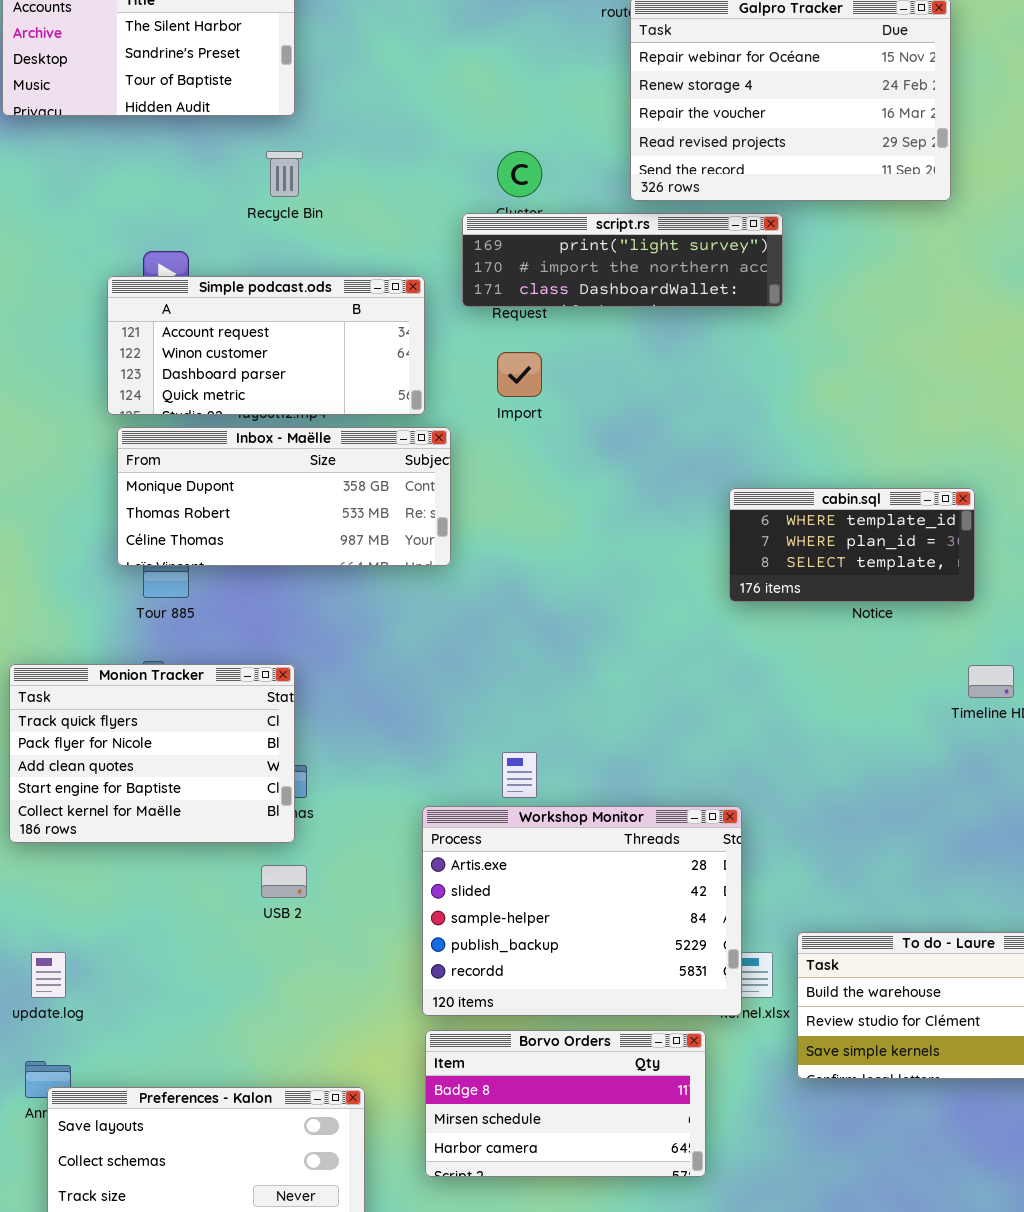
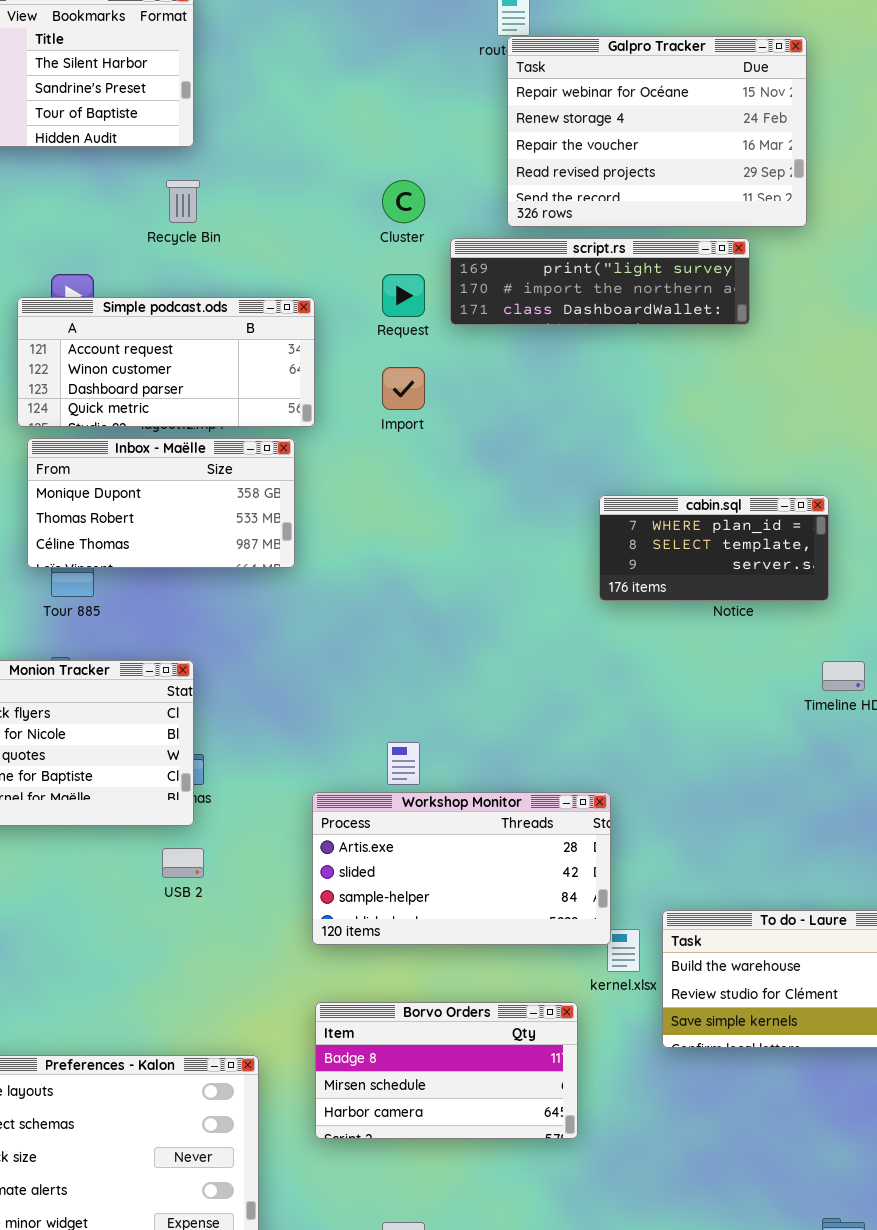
script.rs: [462,213,783,307] -> [450,238,750,325], moved
Inbox - Maëlle: [117,427,451,566] -> [27,438,295,568], resized
cabin.sql: [729,488,975,602] -> [599,495,829,601], scrolled down 1 row
Workshop Monitor: [422,806,742,1016] -> [312,792,611,945], resized

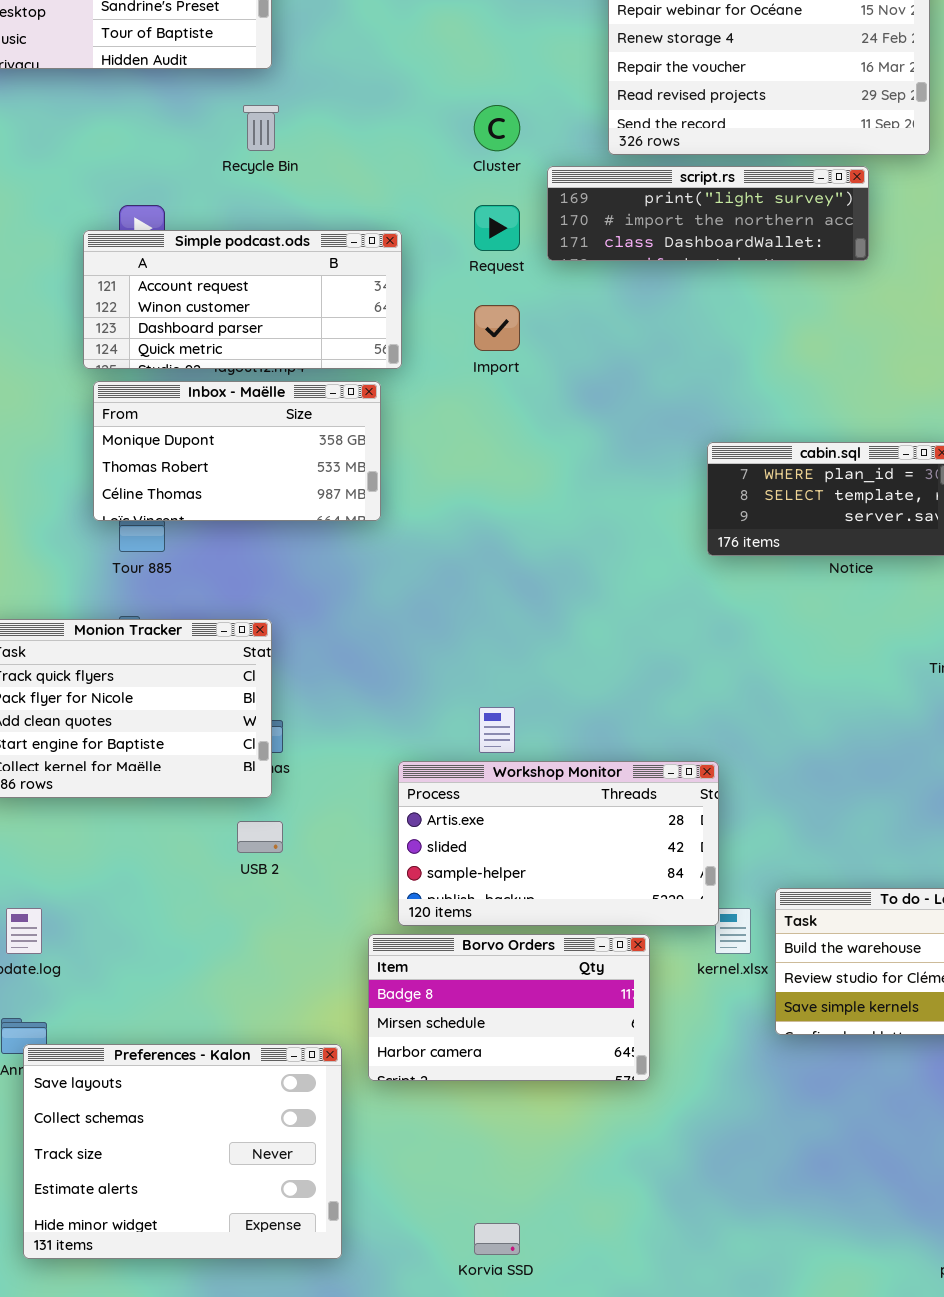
Borvo Orders: [315,1002,578,1139] -> [368,934,650,1081], moved

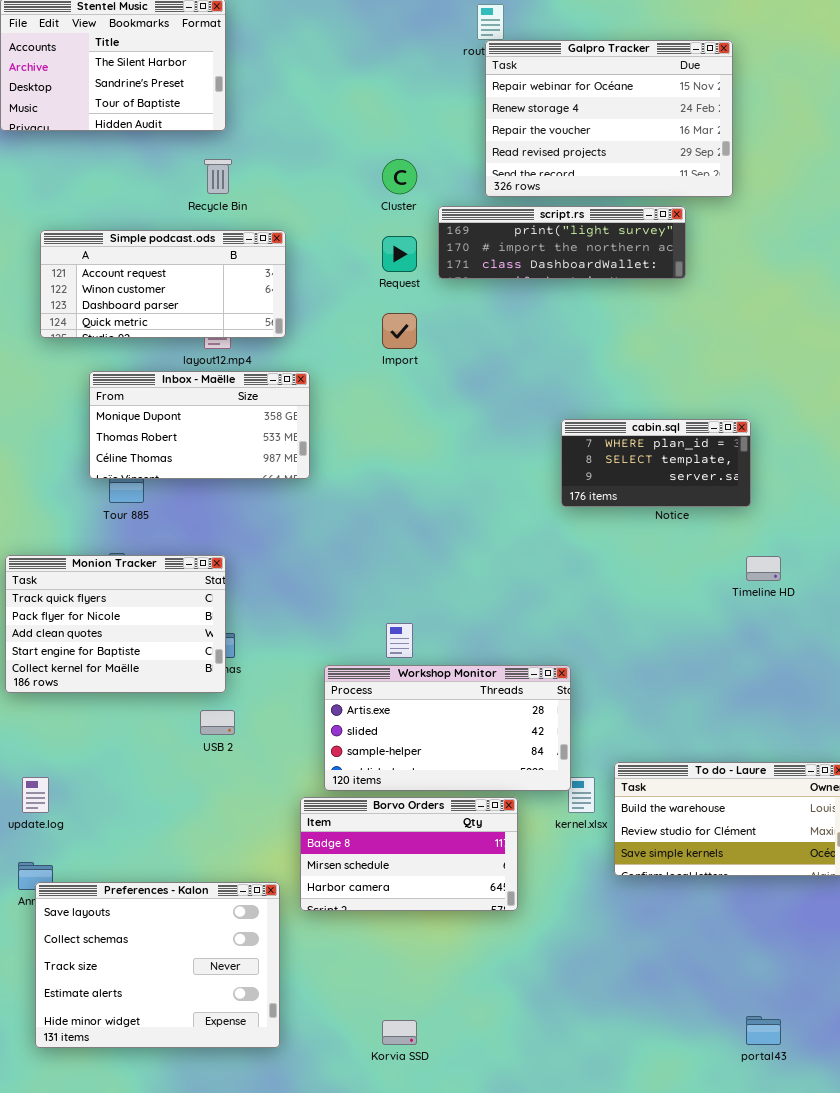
Simple podcast.ods: [83,230,402,369] -> [40,230,286,338], moved

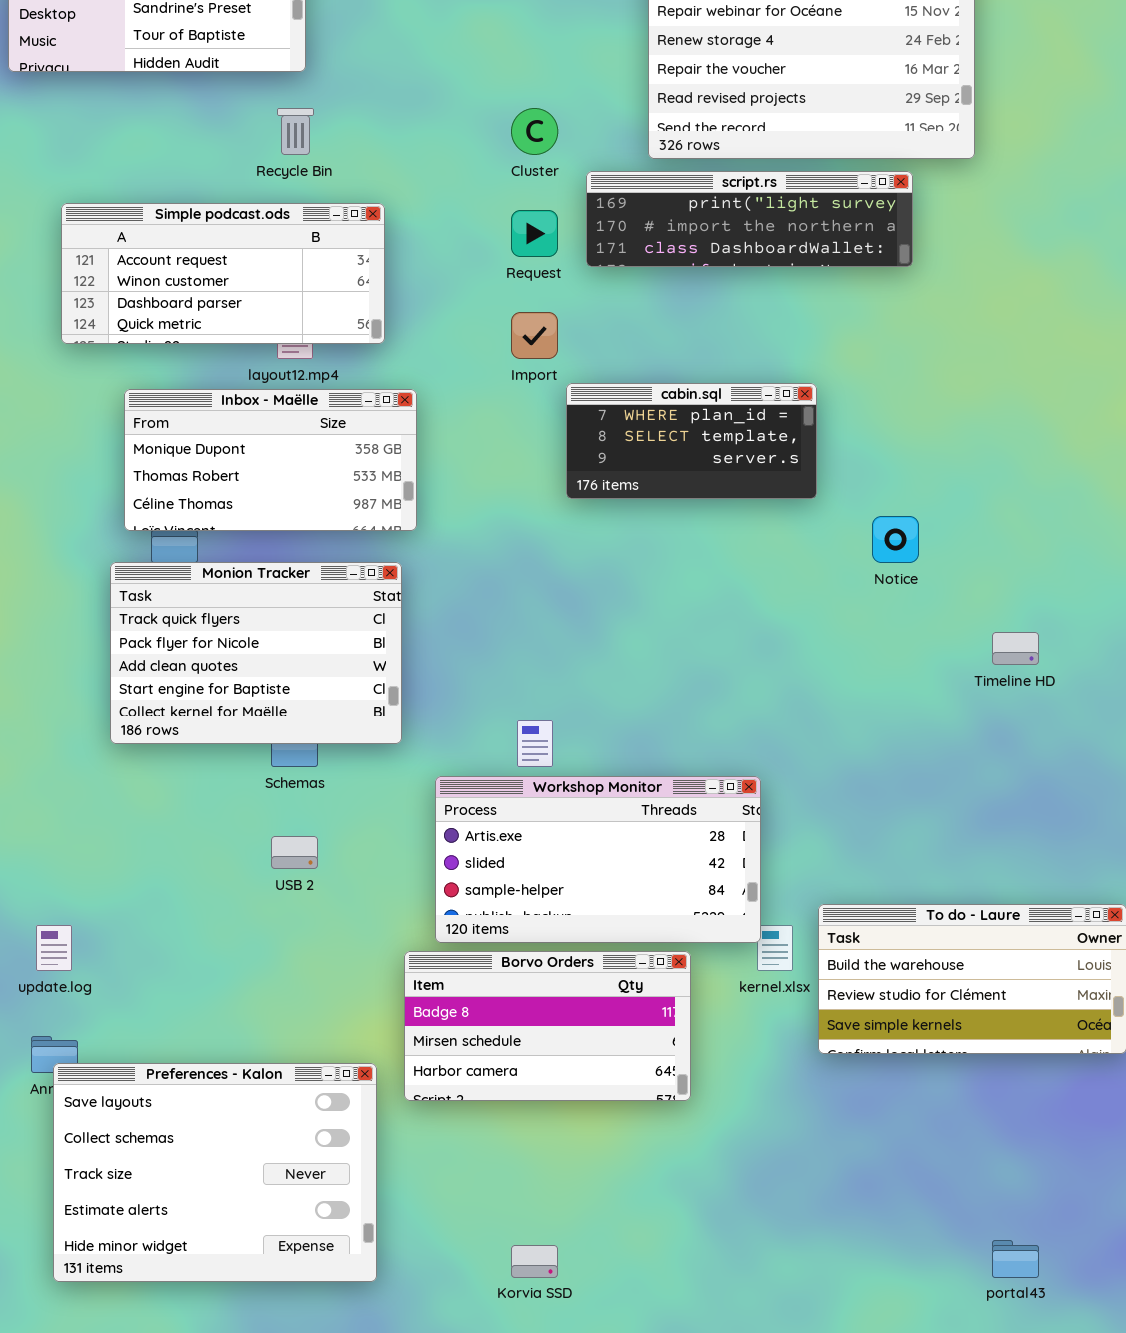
cabin.sql: [561,419,751,507] -> [566,383,817,499], moved
Monion Tracker: [5,555,226,693] -> [110,562,402,744], moved

